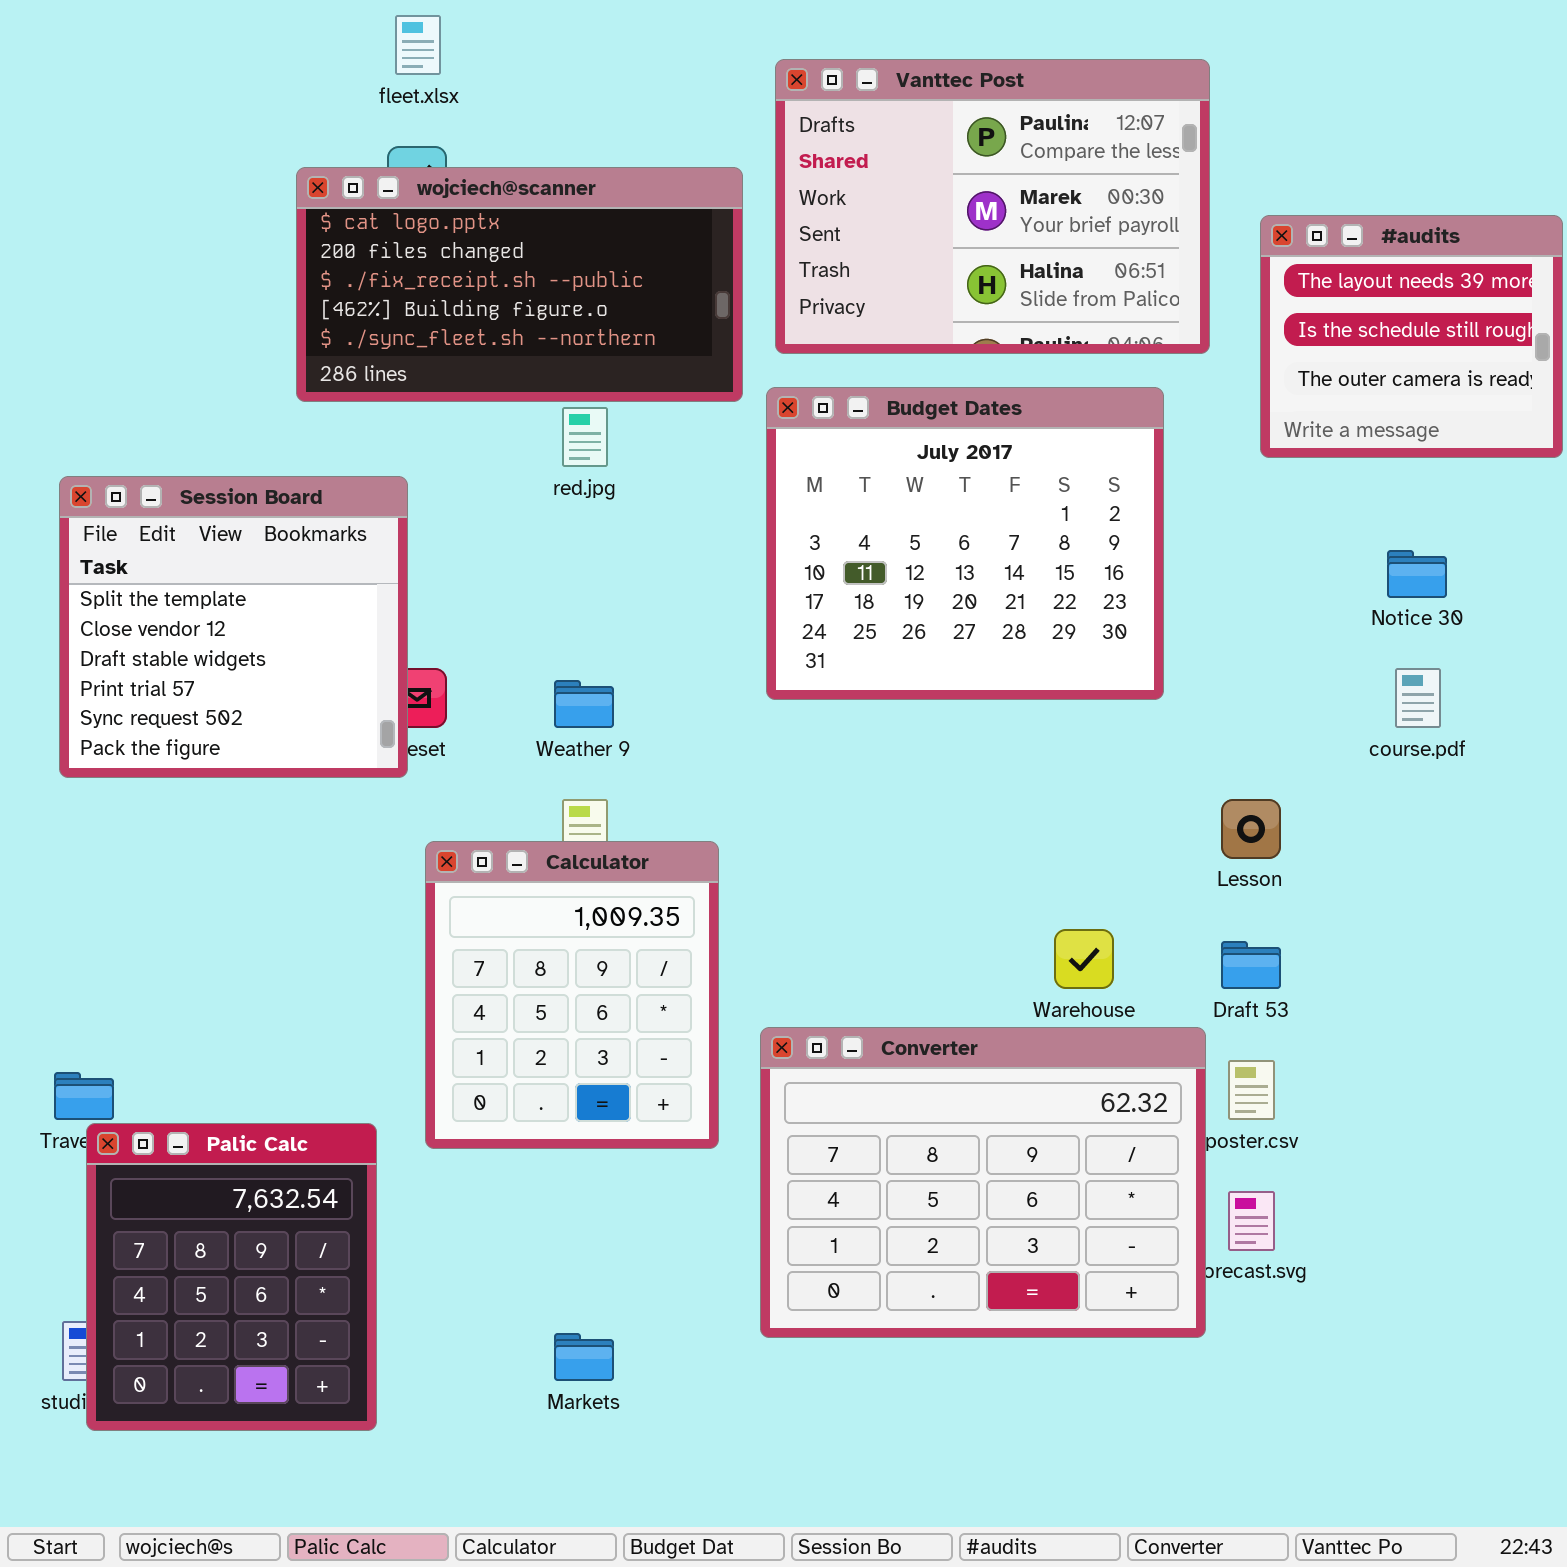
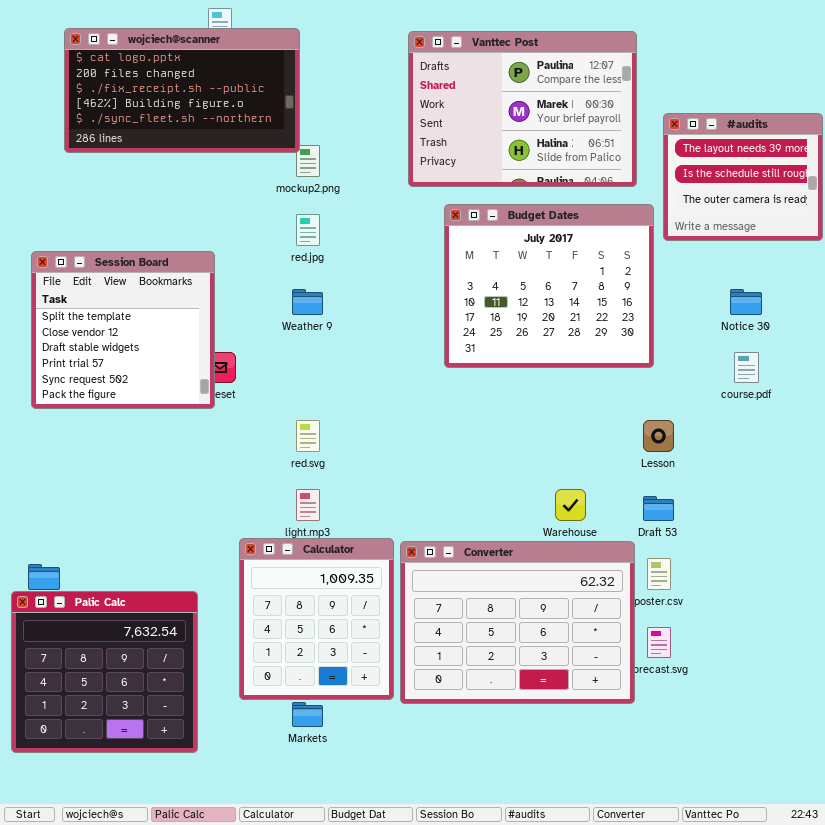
wojciech@scanner: [296,167,743,402] -> [64,28,300,153], moved
Budget Dates: [766,387,1164,700] -> [444,204,654,368], moved
Weather 9: [554,680,614,728] -> [292,289,323,315], moved
Calculator: [425,841,719,1149] -> [239,538,394,700], moved
Palic Calc: [86,1123,377,1431] -> [11,591,198,753], resized

